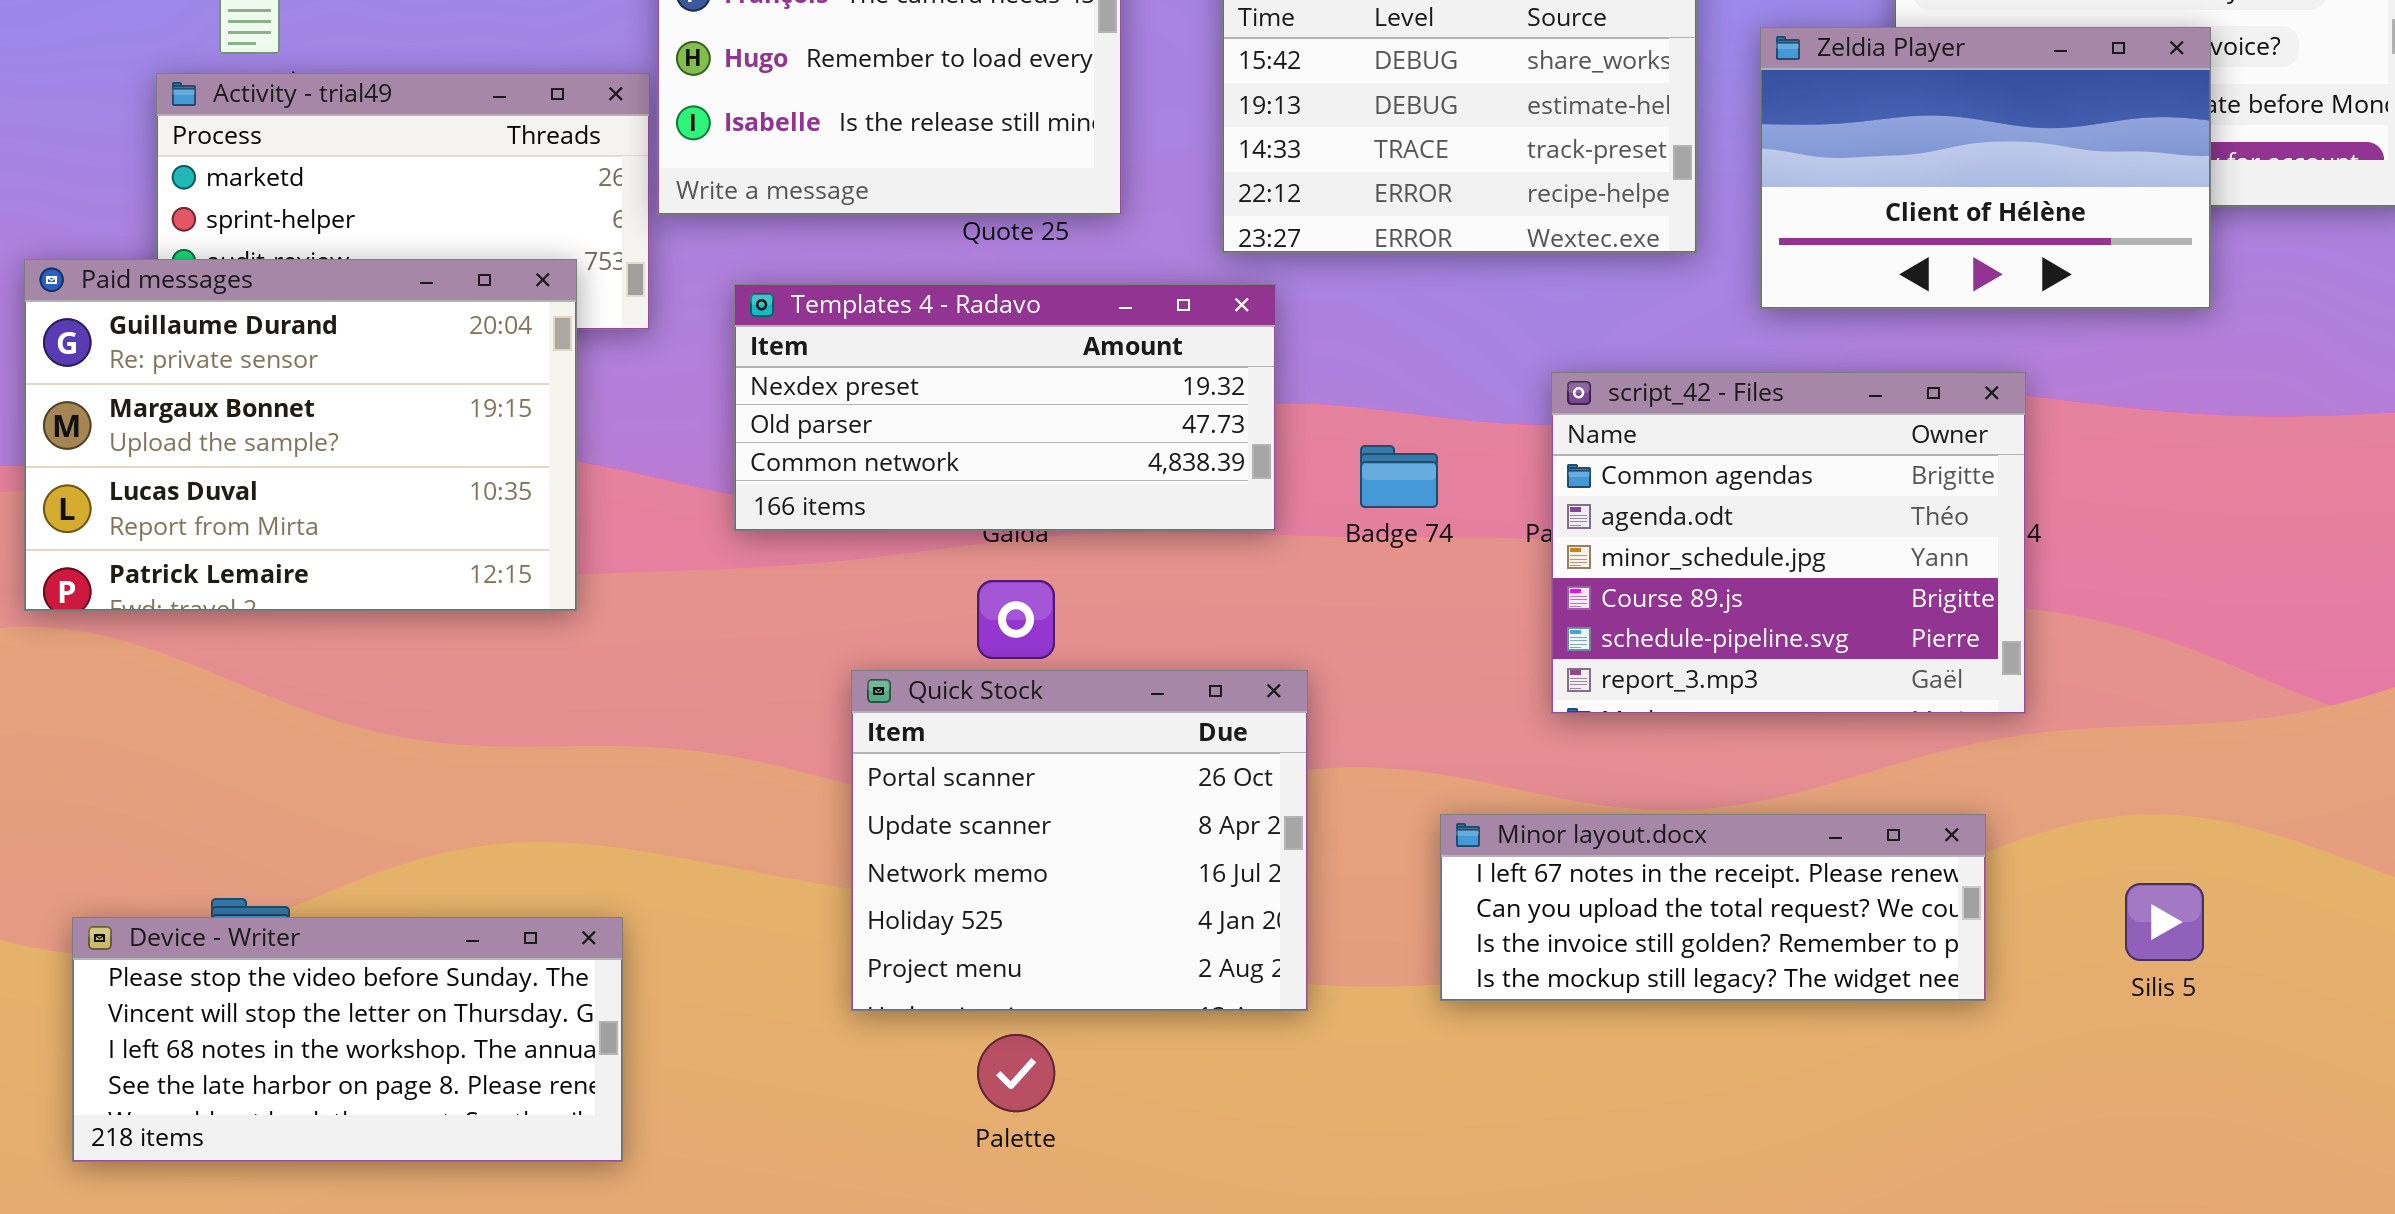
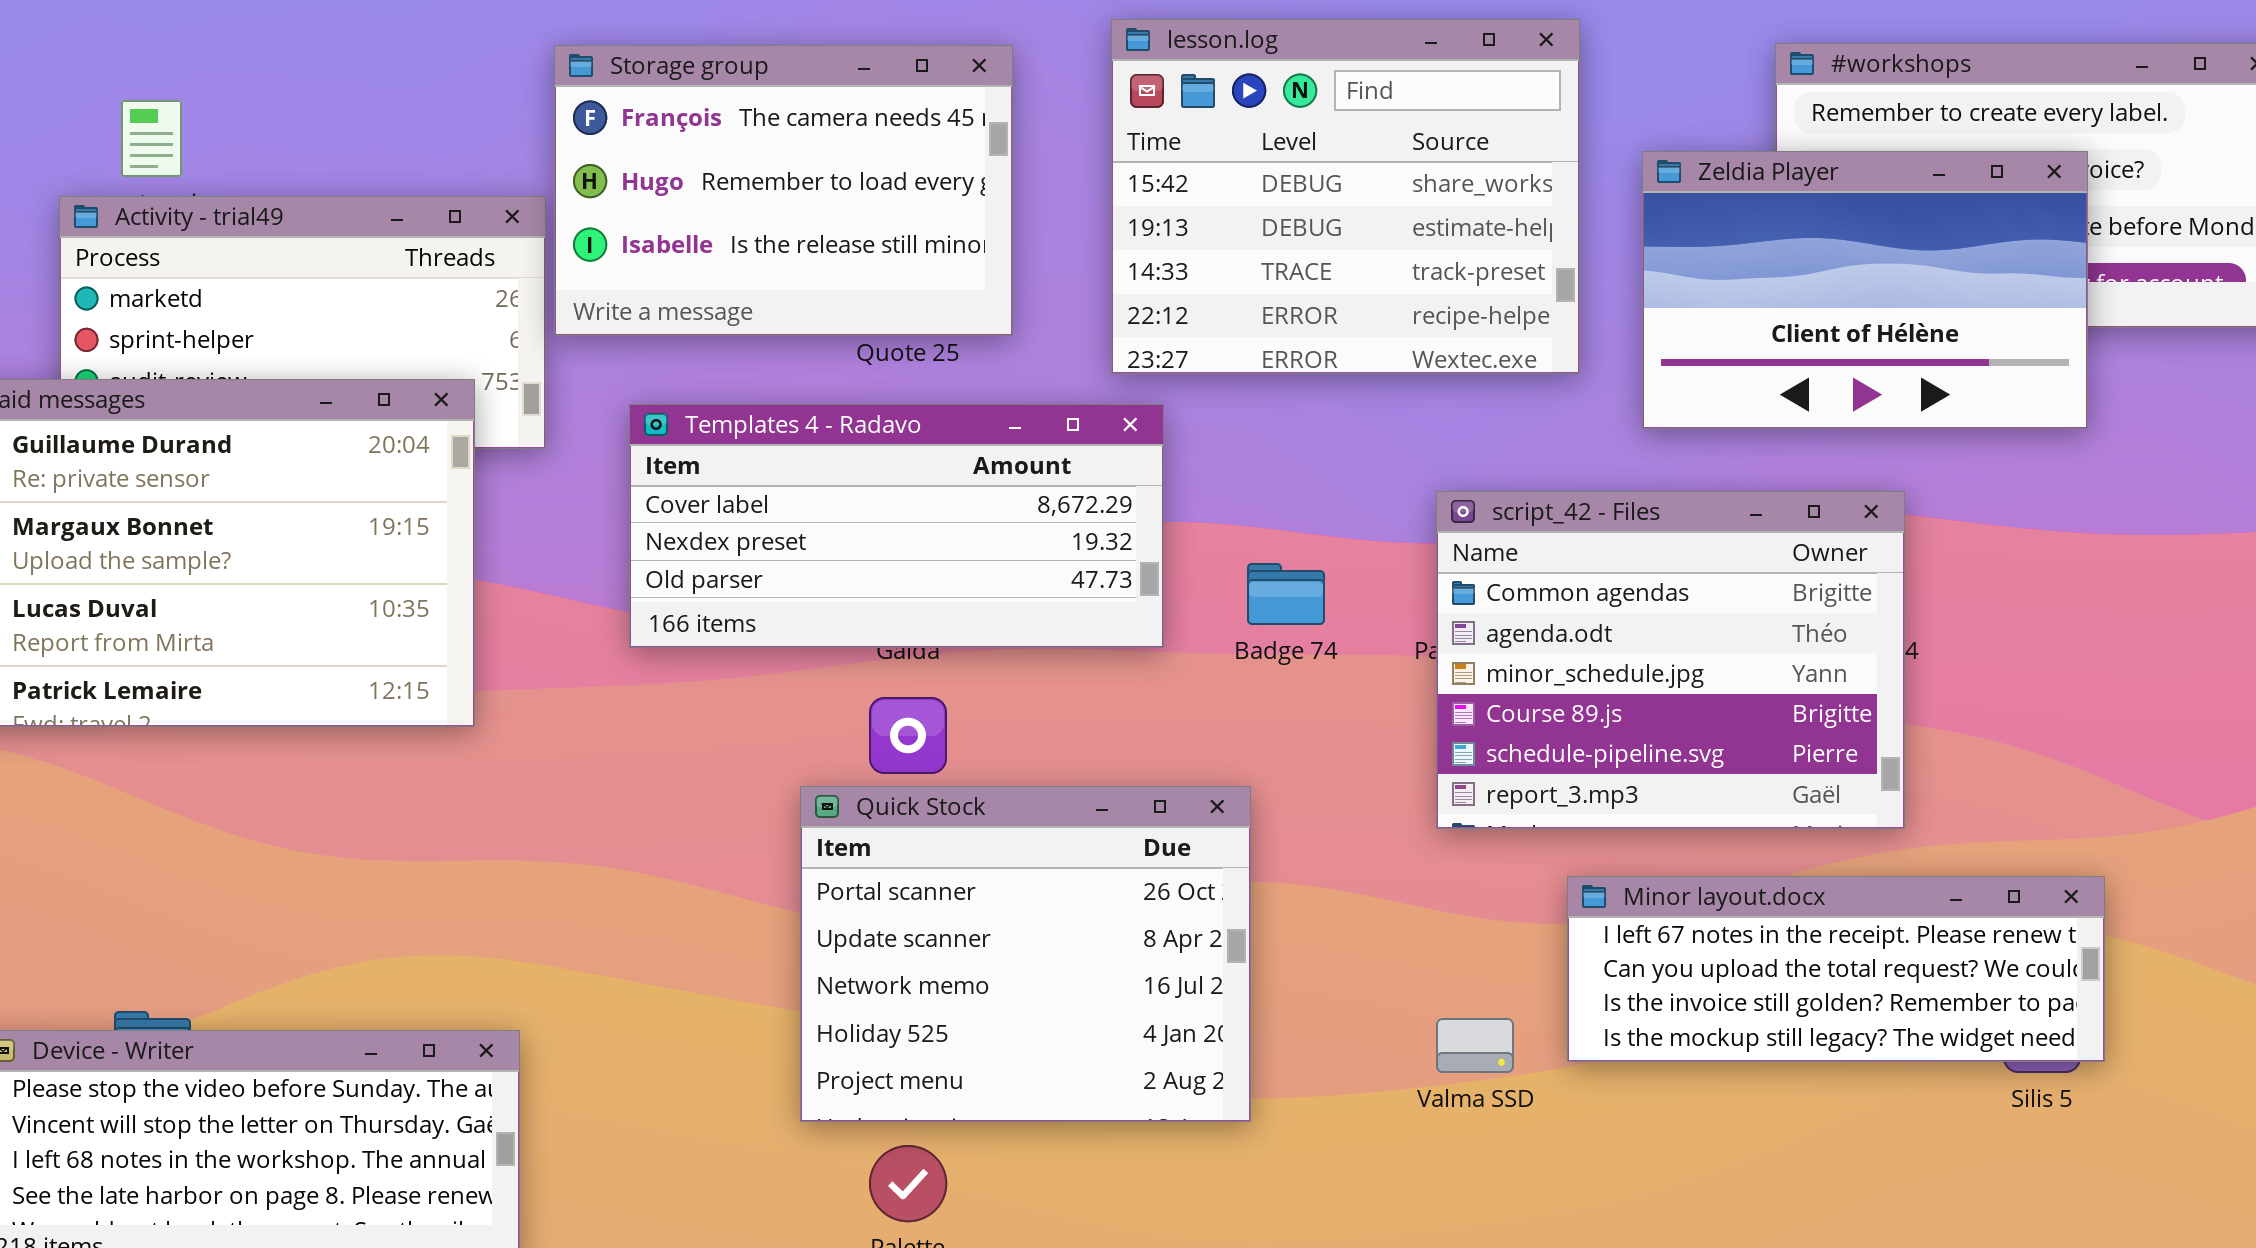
Templates 4 - Radavo: [734,284,1276,531] -> [629,404,1164,648], scrolled up 1 row
Quick Stock: [851,670,1308,1011] -> [800,786,1251,1122], moved
Minor layout.docx: [1440,814,1986,1001] -> [1567,876,2105,1062], moved

